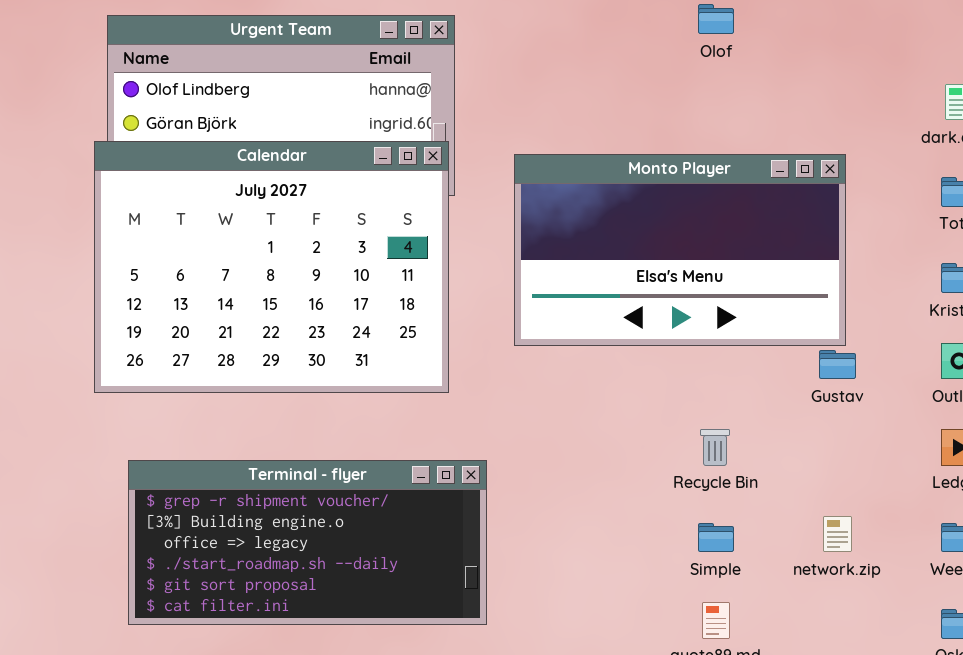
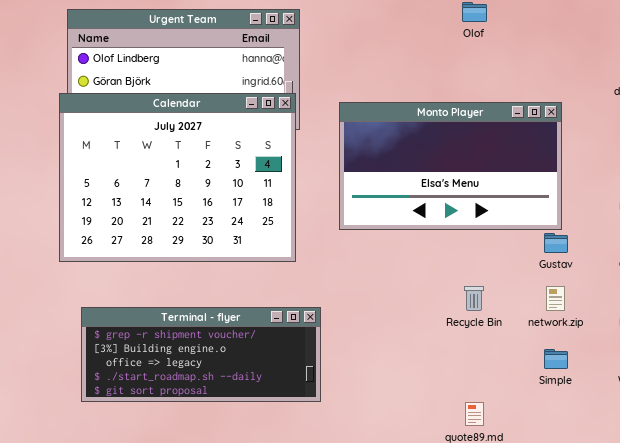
Terminal - flyer: [128,460,487,625] -> [81,307,321,402], resized
network.zip: [823,516,852,552] -> [546,286,565,311], moved
Simple: [698,523,734,552] -> [544,349,568,369], moved

